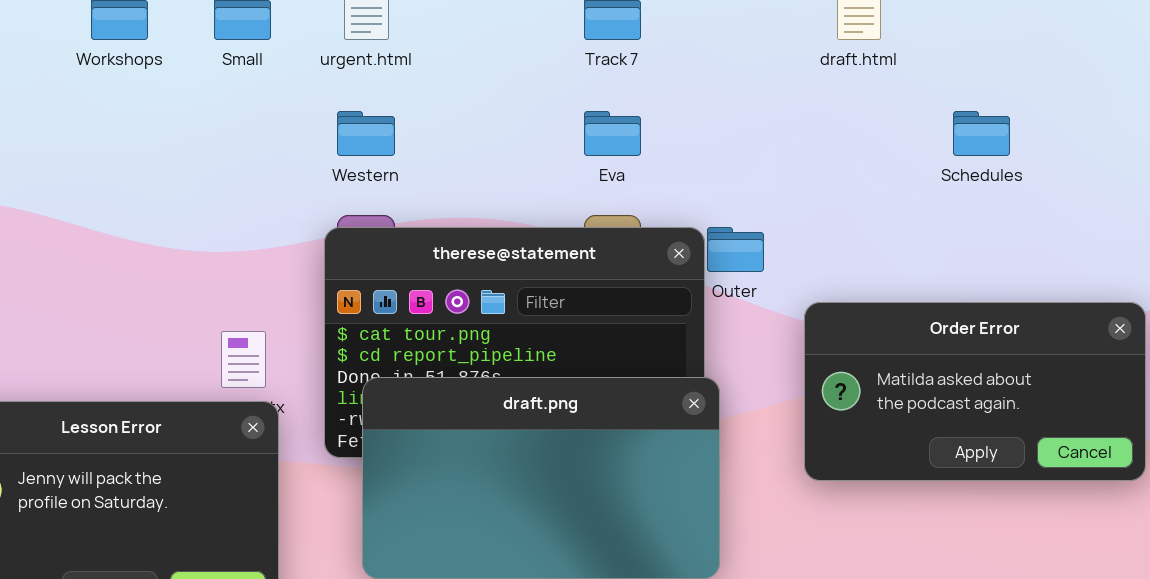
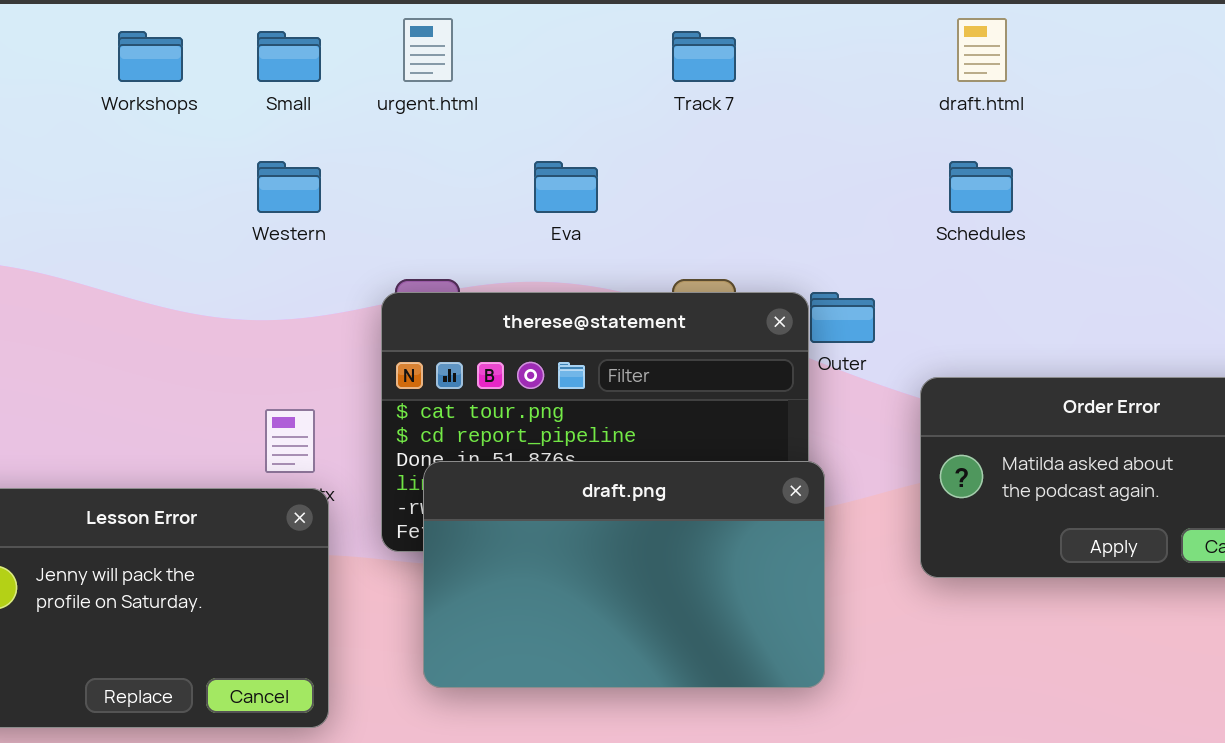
Western: [337,111,395,156] -> [257,161,321,213], moved
Eva: [584,111,641,156] -> [534,161,598,213], moved
Schedules: [953,111,1010,156] -> [949,161,1013,213], moved

